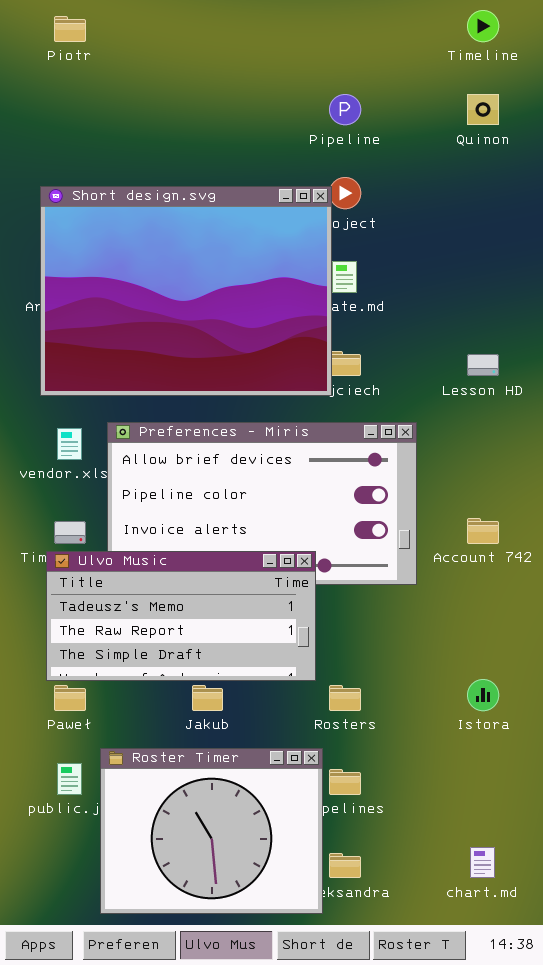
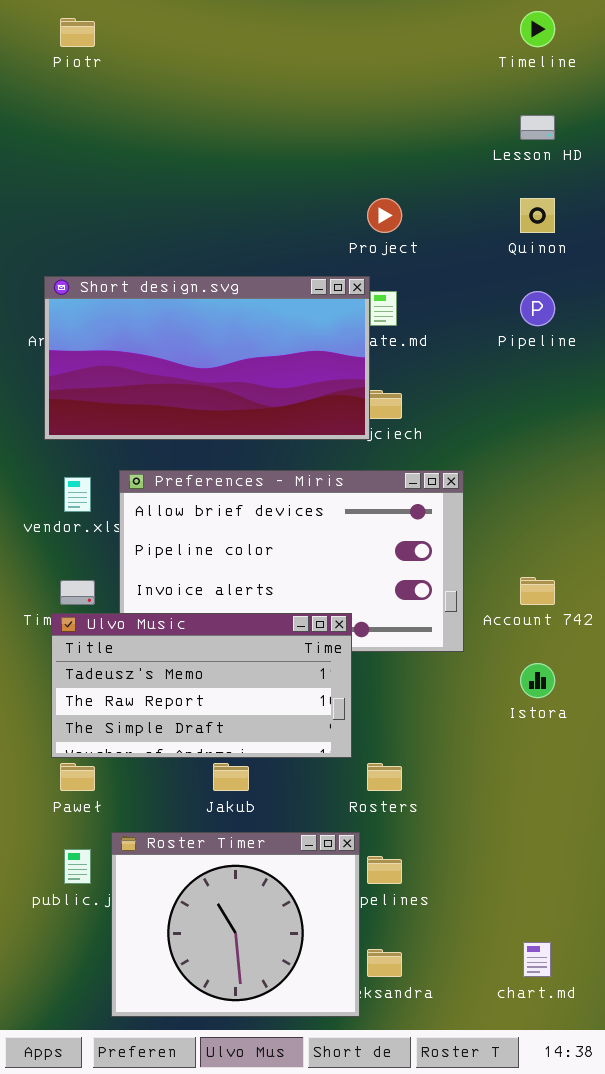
Pipeline: [329,94,361,125] -> [520,291,555,326], moved
Quinon: [467,94,499,125] -> [520,198,555,233], moved
Short design.svg: [40,186,332,396] -> [44,276,370,440], resized
Lesson HD: [467,354,499,376] -> [520,115,555,140], moved
Istora: [467,679,499,711] -> [520,663,555,698], moved

